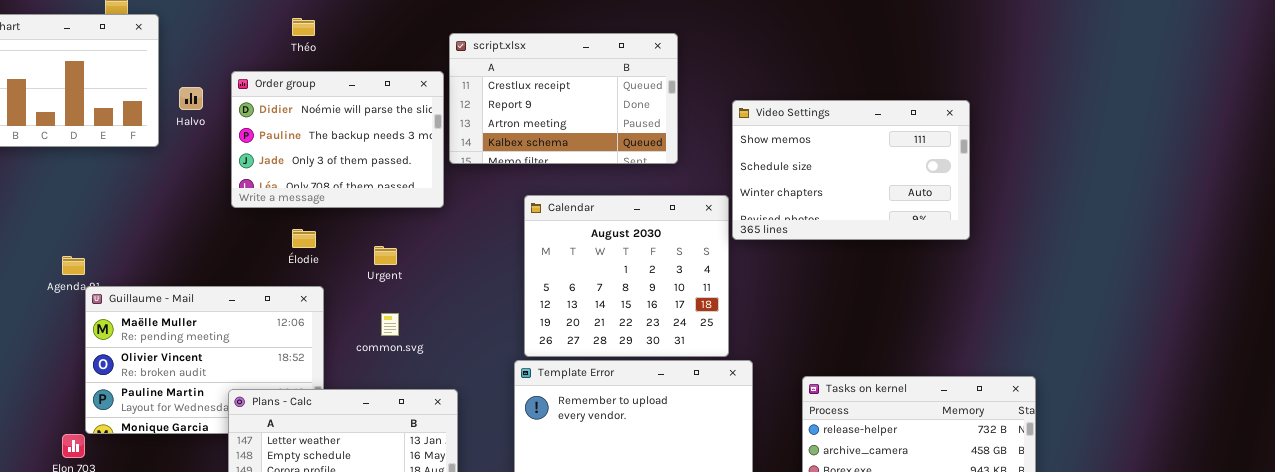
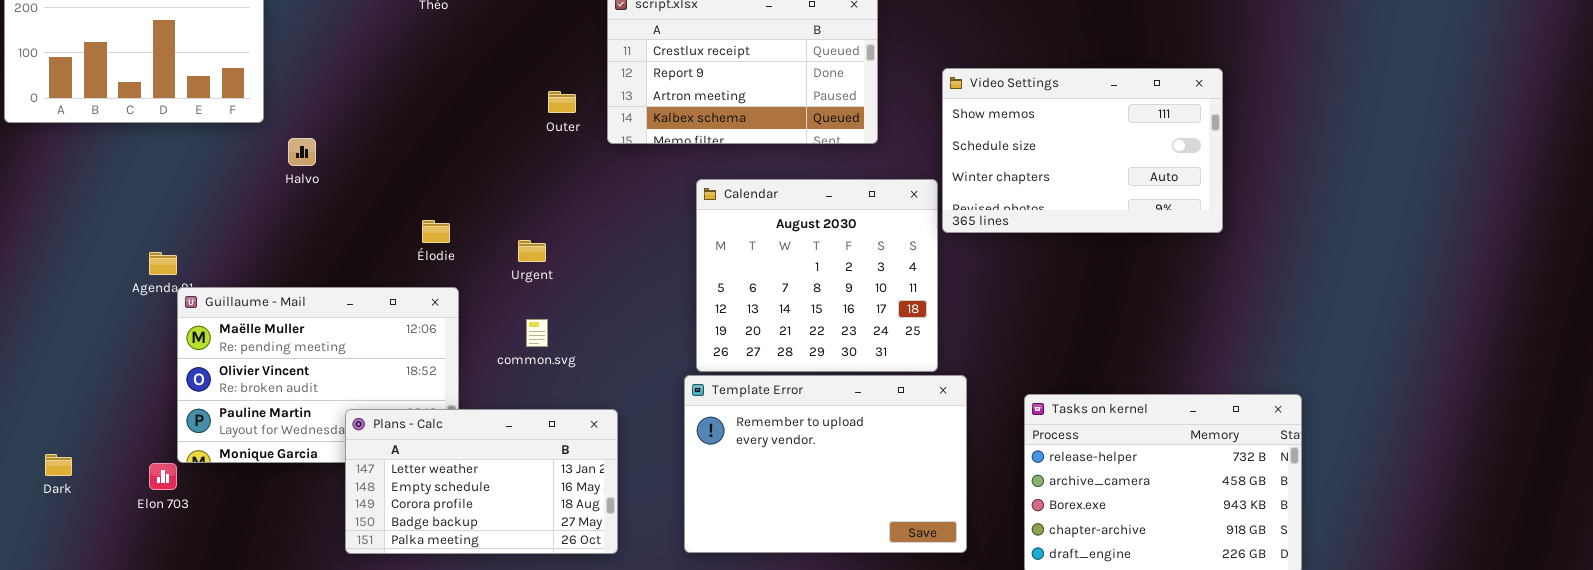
Order group: [231,71,444,208] -> none, closed
Halvo: [179,87,203,110] -> [288,138,316,166], moved

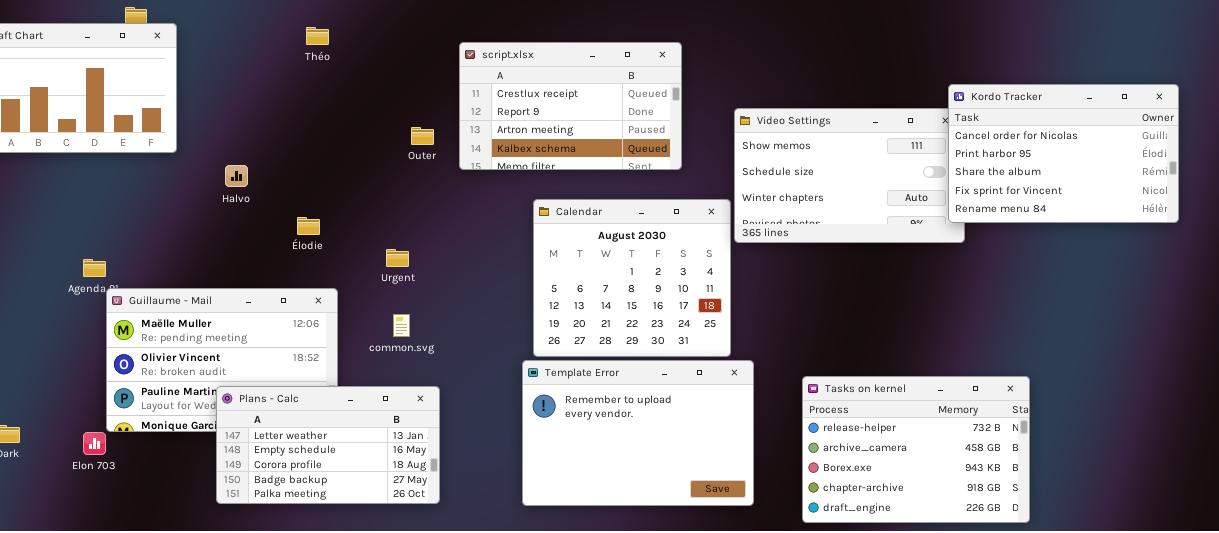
Kordo Tracker: none -> [948,84,1179,223], opened
Halvo: [288,138,316,166] -> [225,165,248,187], moved
Élodie: [422,220,450,243] -> [297,217,320,235], moved
Plans - Calc: [345,409,618,554] -> [216,386,440,504], moved

